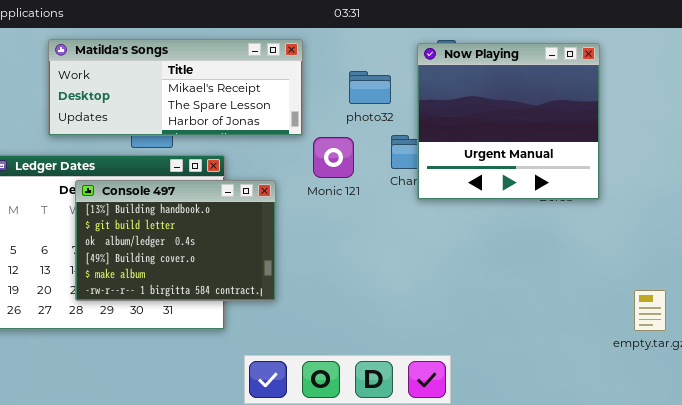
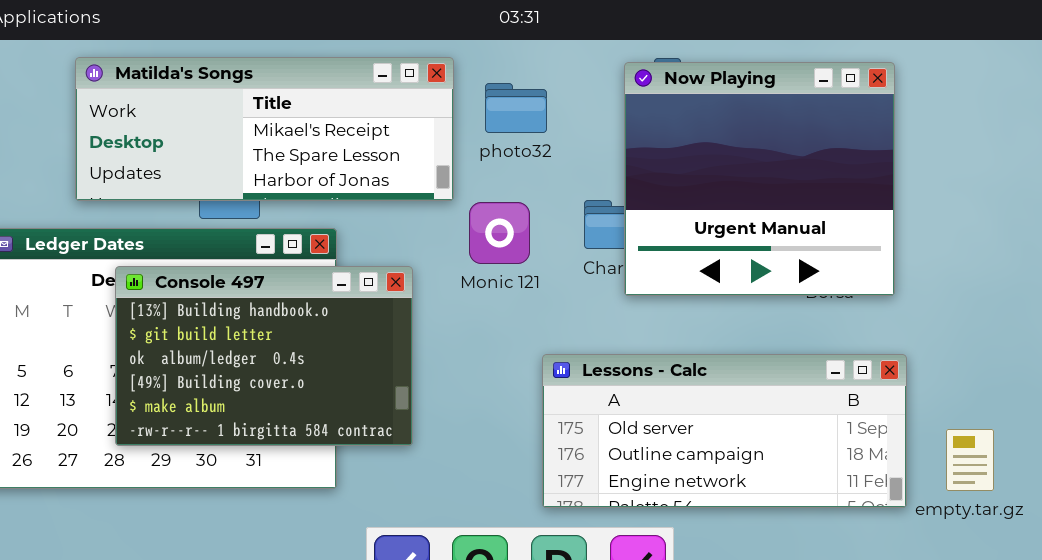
photo32: [349,71,391,104] -> [485,83,547,133], moved
Lessons - Calc: none -> [542,354,907,508], opened

